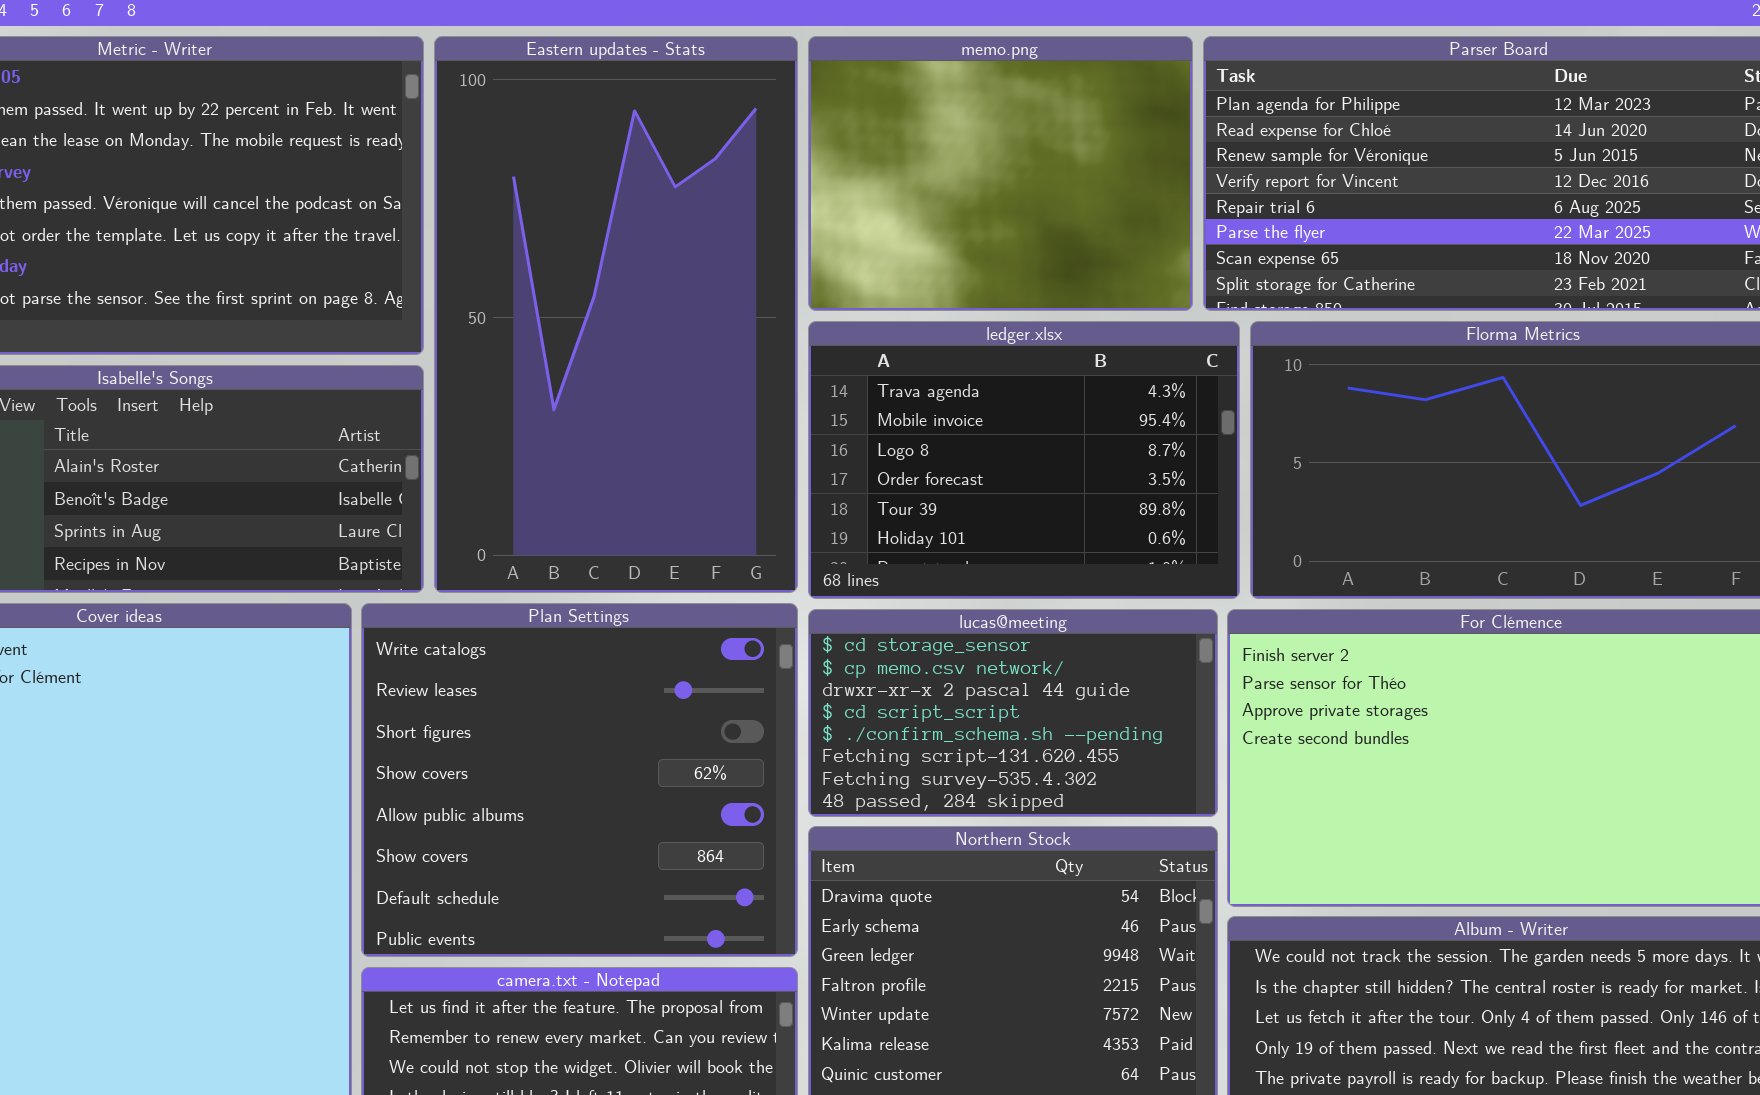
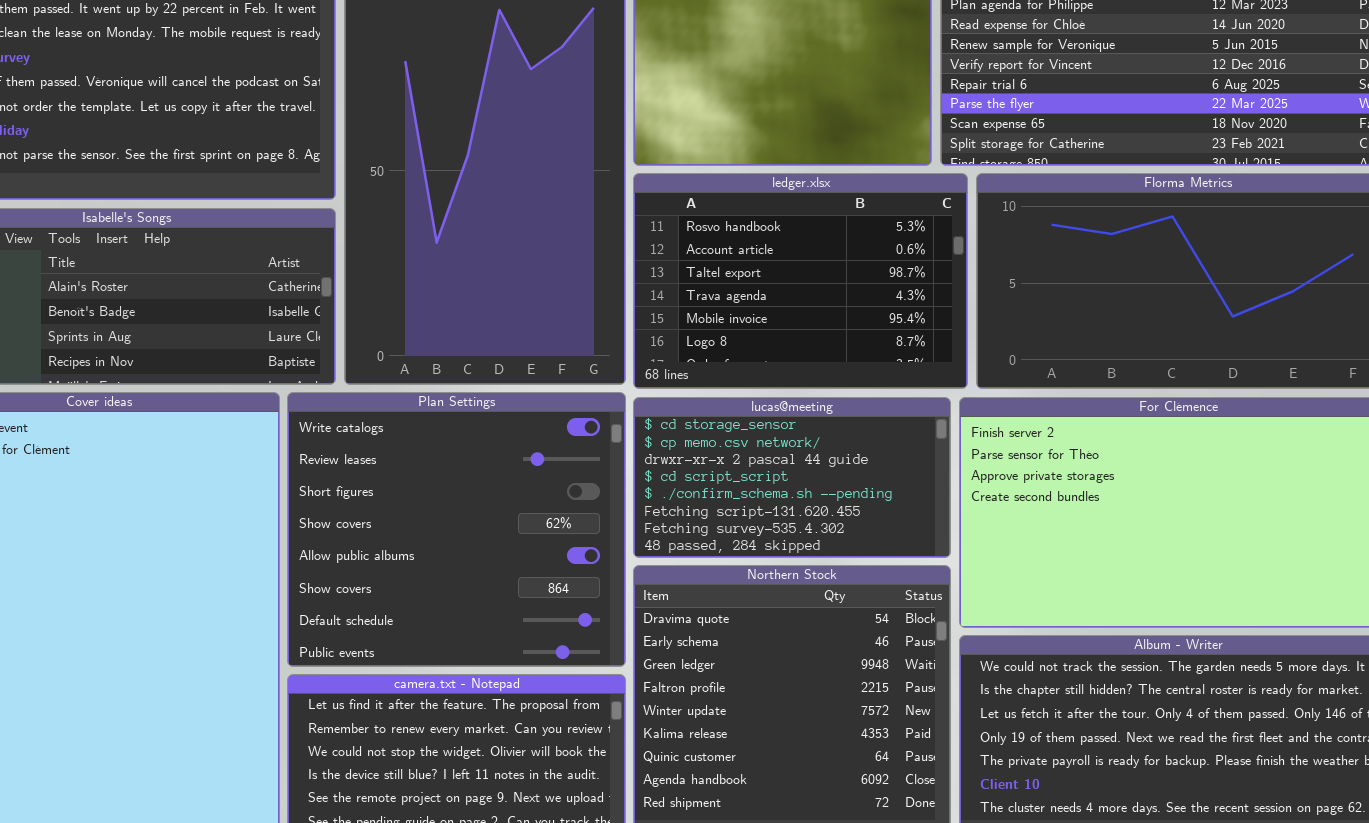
ledger.xlsx: [808,321,1240,599] -> [633,173,968,389], scrolled up 3 rows

